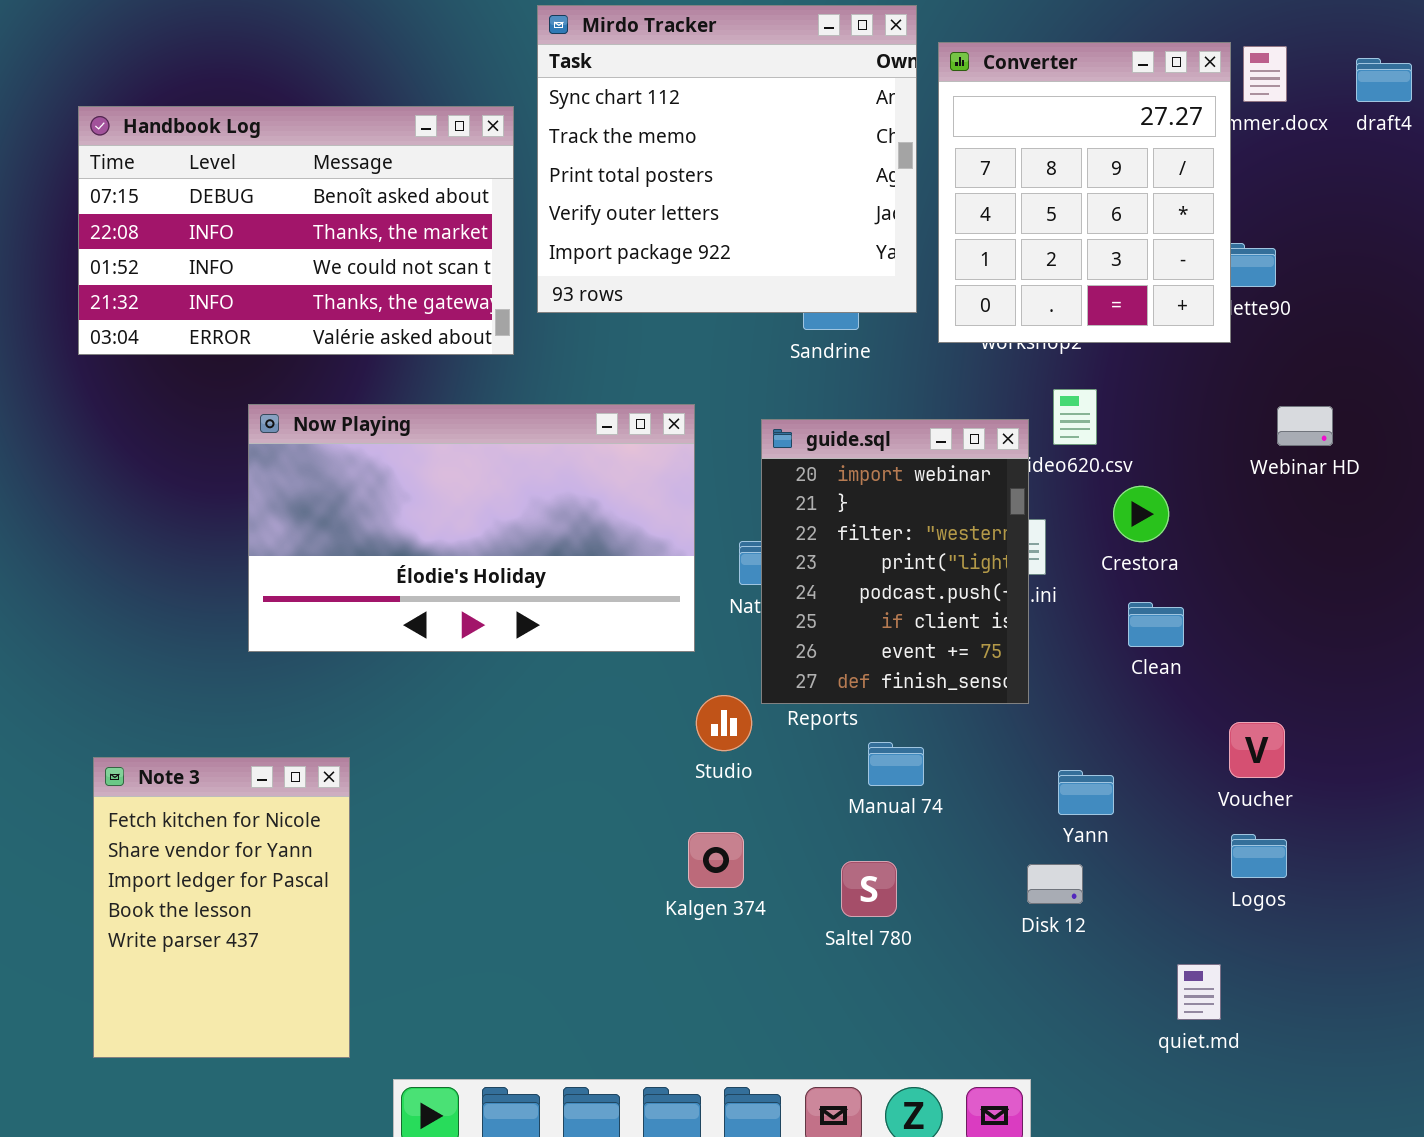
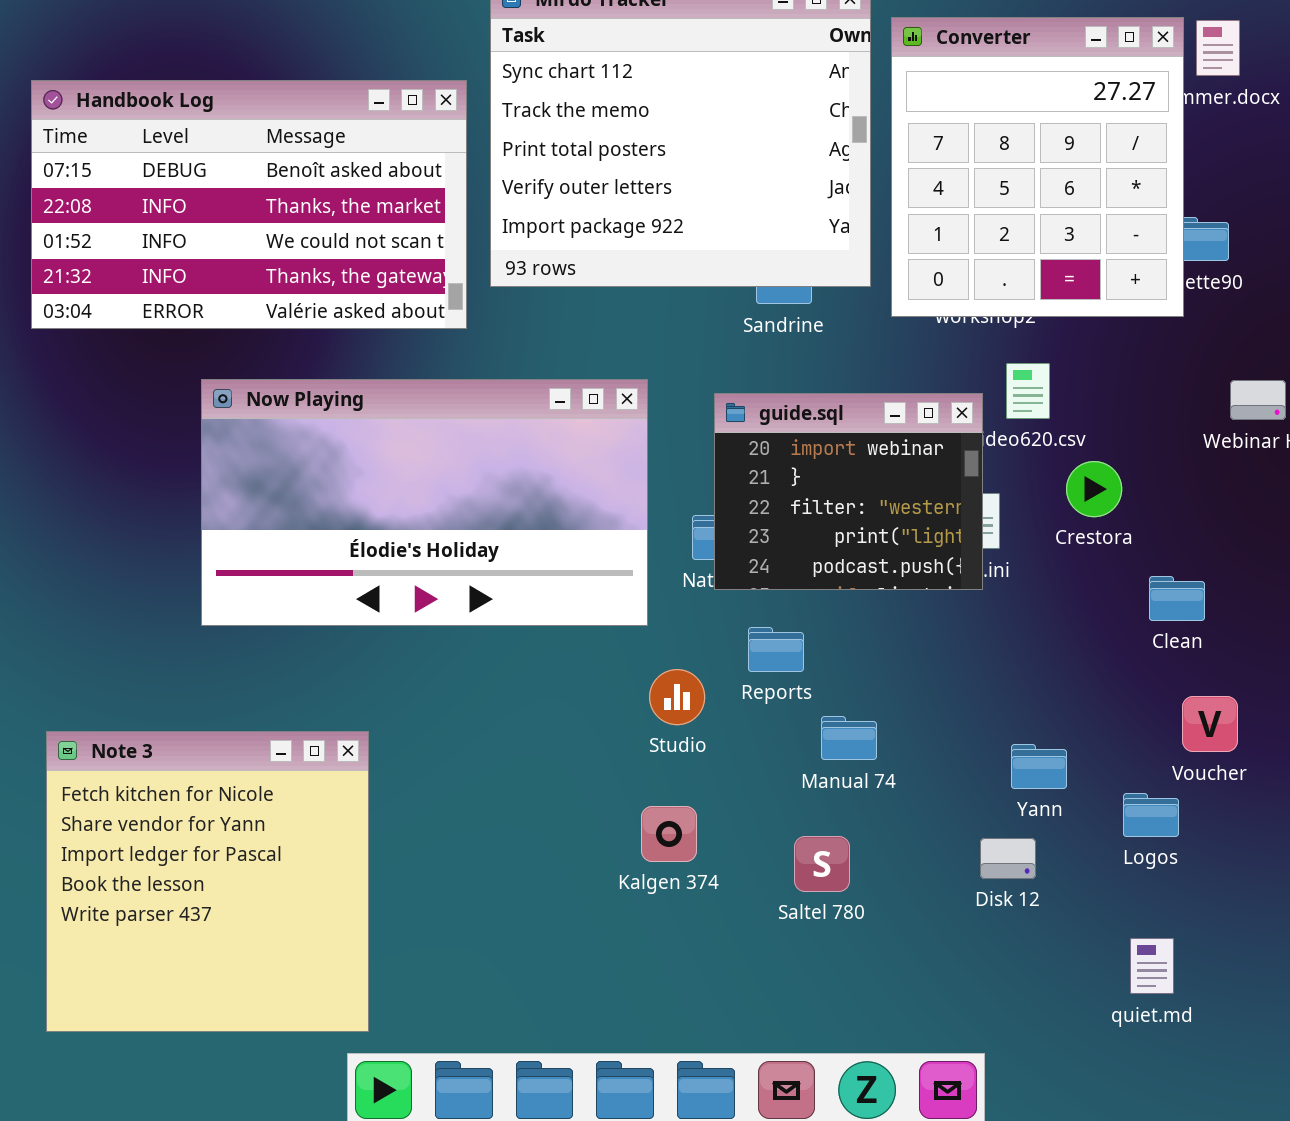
guide.sql: [761,419,1029,704] -> [714,393,983,590], resized
Clean: [1128,602,1184,647] -> [1149,576,1205,621], moved
Note 3: [93,757,350,1058] -> [46,731,369,1032], resized
Logos: [1231,834,1287,878] -> [1123,793,1179,837], moved

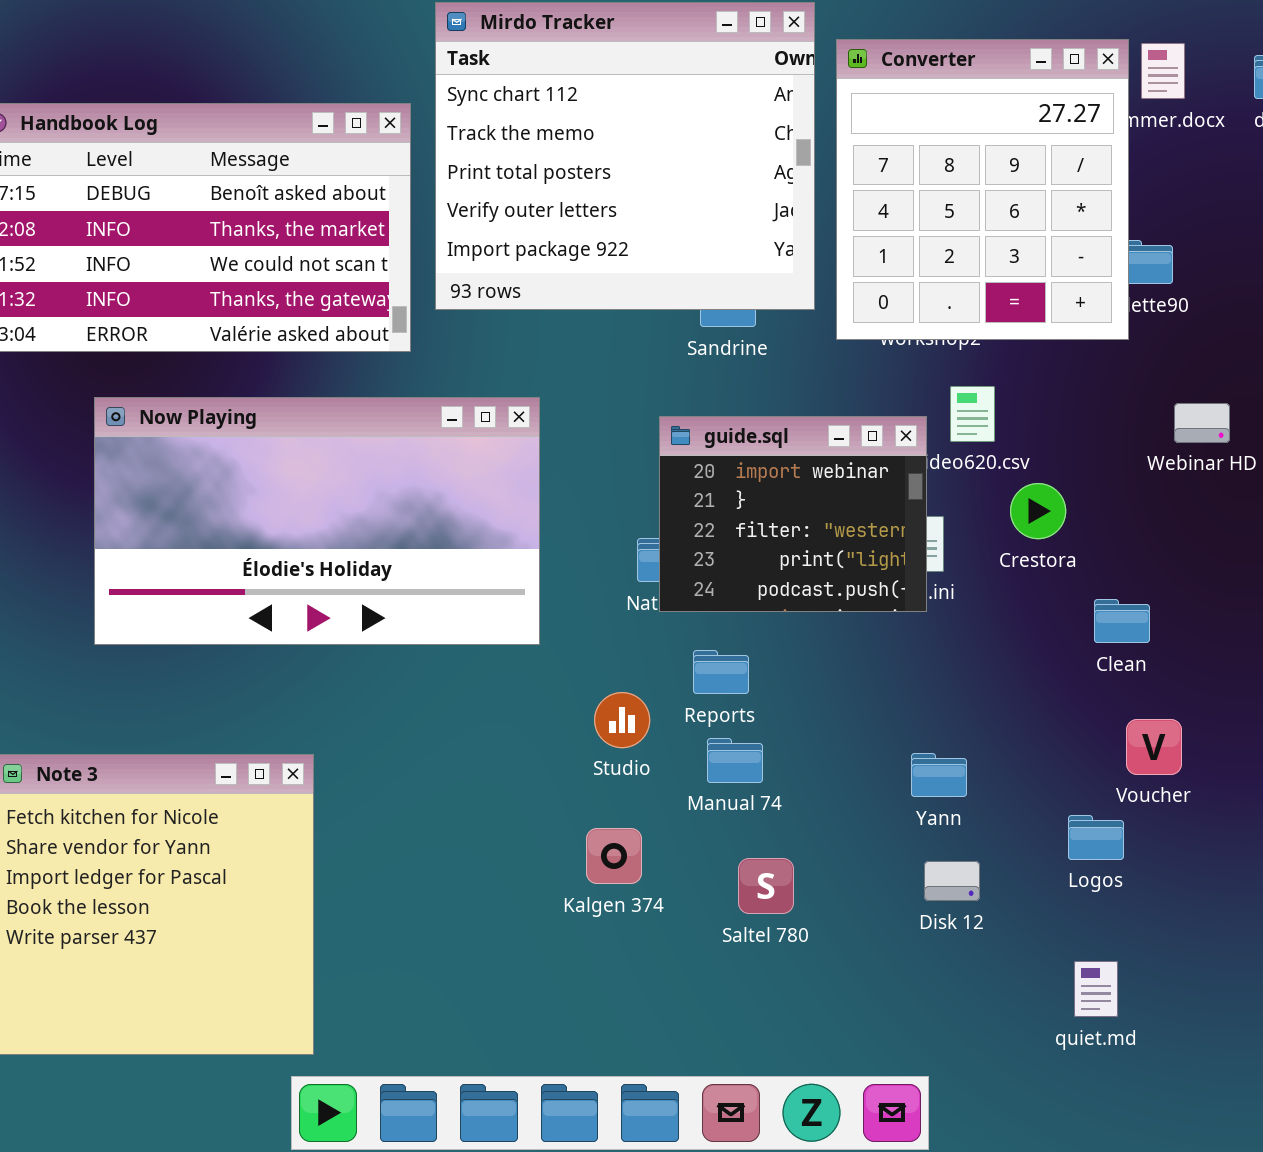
Now Playing: [201,379,648,626] -> [94,397,540,645], moved
Manual 74: [821,716,877,760] -> [707,738,763,783], moved
Yann: [1011,744,1067,789] -> [911,753,967,797], moved

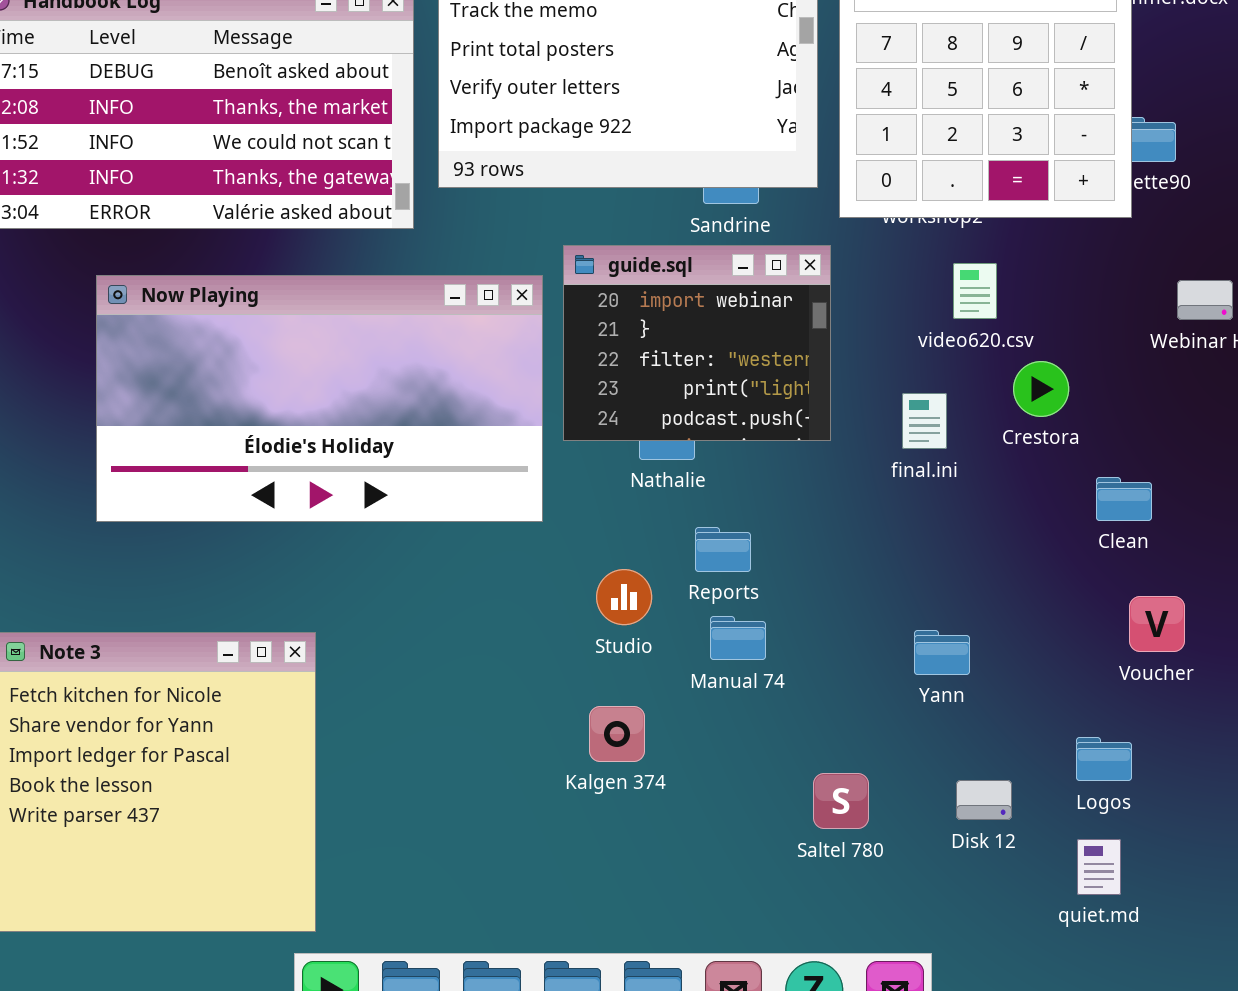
guide.sql: [659,416,927,612] -> [563,245,831,441], moved
Logos: [1068,815,1124,860] -> [1076,737,1132,781], moved
Saltel 780: [738,858,794,914] -> [813,773,869,829], moved
Disk 12: [924,861,980,901] -> [956,780,1012,820], moved

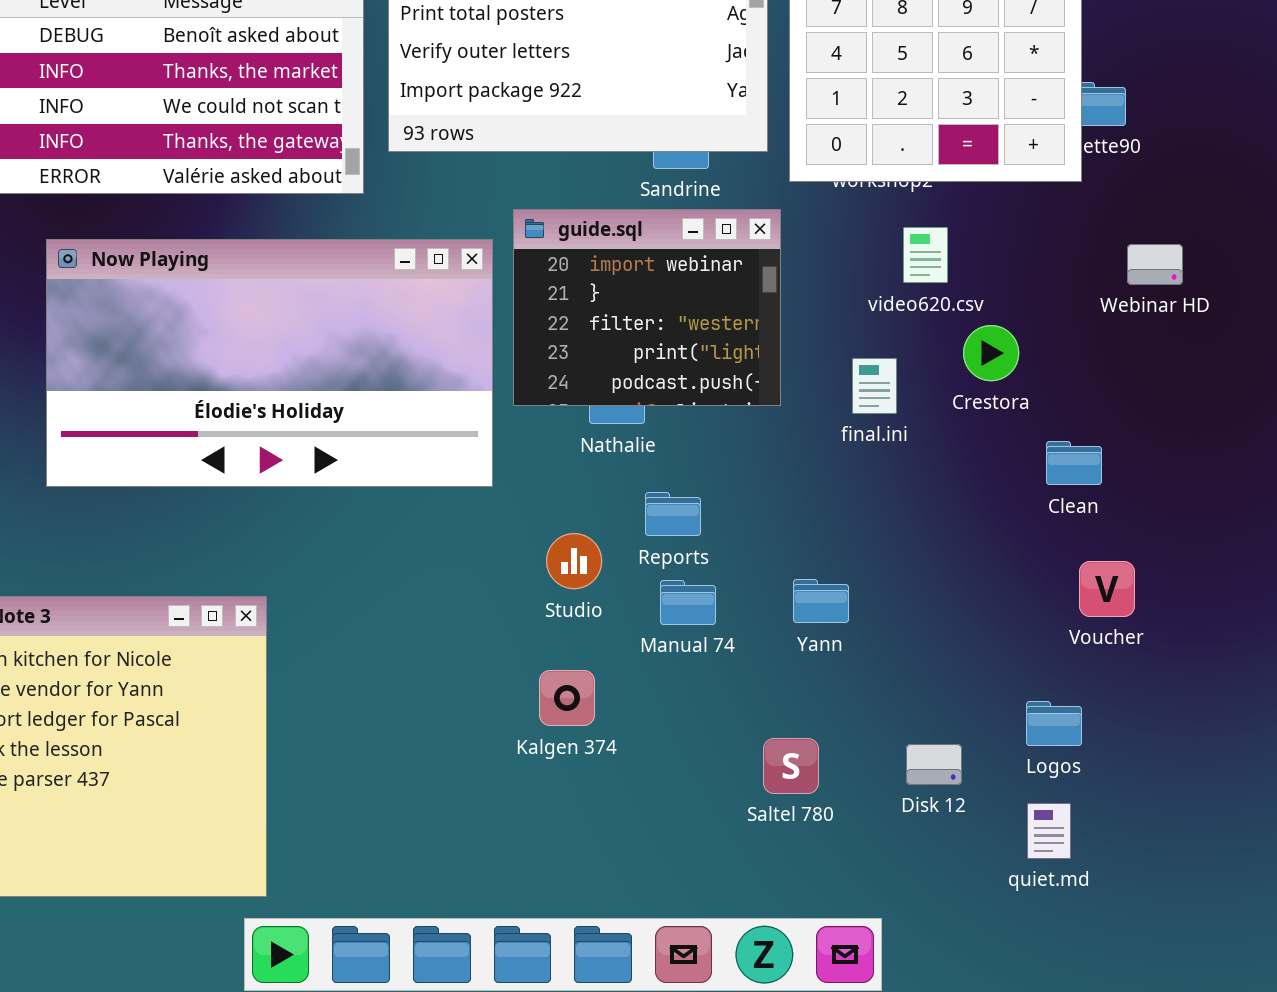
Yann: [914,630,970,675] -> [793,579,849,623], moved

